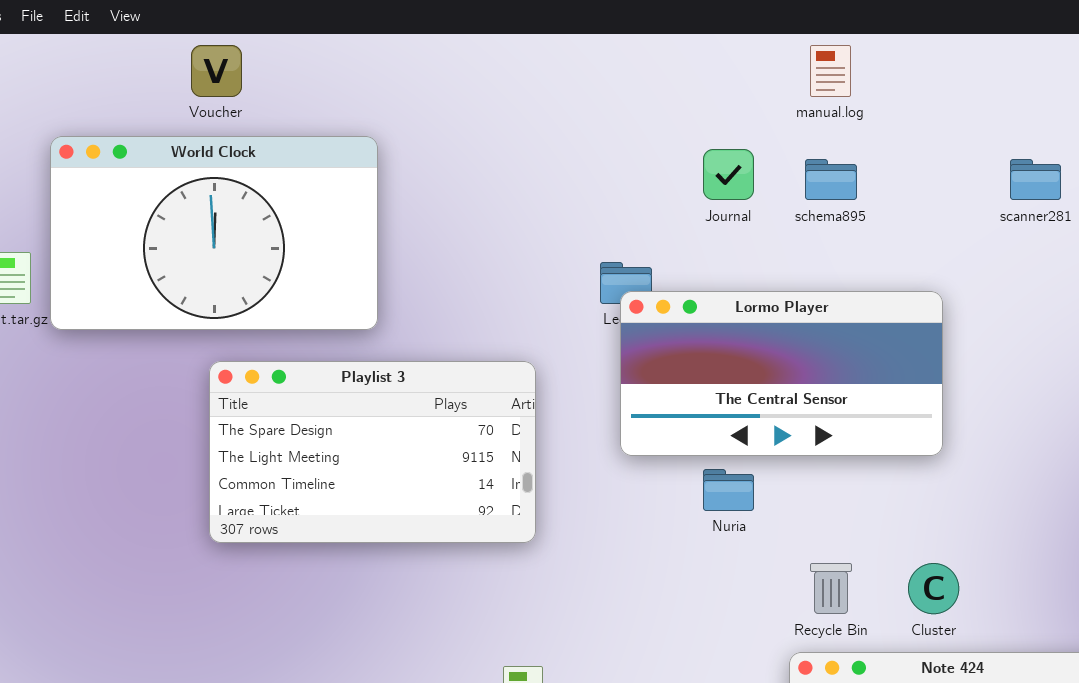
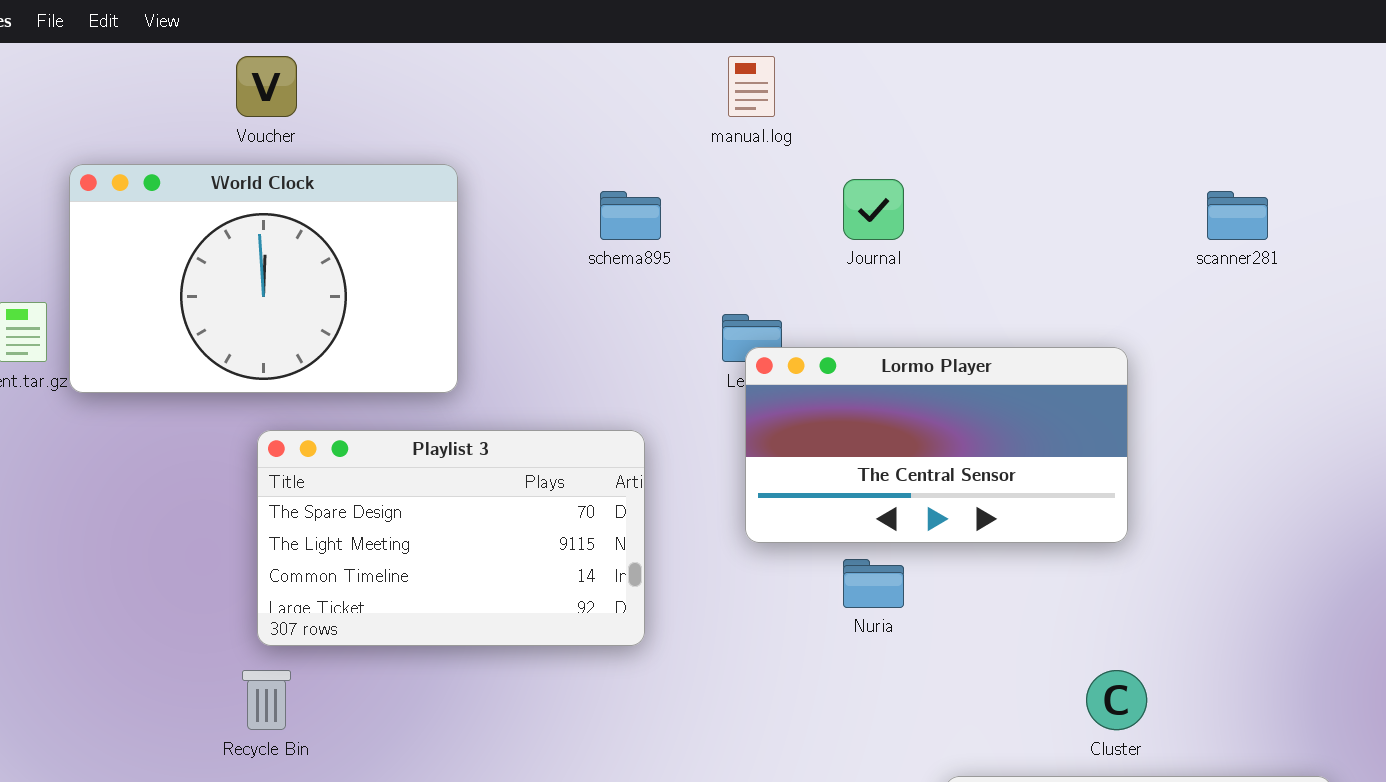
manual.log: [810,45,851,97] -> [728,56,775,117], moved
schema895: [805,159,857,200] -> [600,191,661,240], moved
Recycle Bin: [810,563,852,614] -> [242,670,291,730], moved

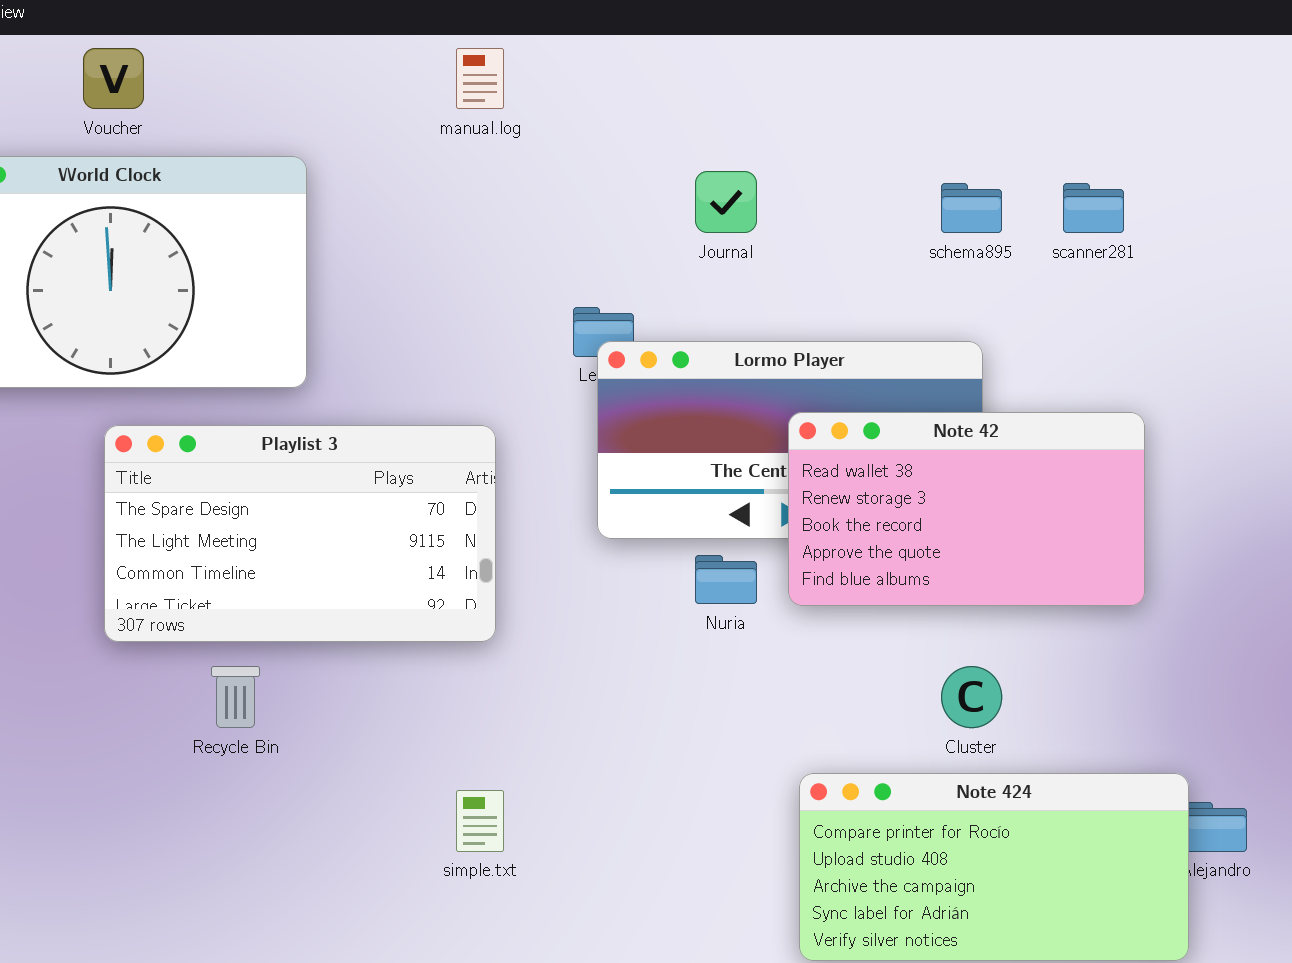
manual.log: [728,56,775,117] -> [456,48,504,109], moved
schema895: [600,191,661,240] -> [941,183,1002,233], moved
Note 42: none -> [788,412,1145,606], opened
Recycle Bin: [242,670,291,730] -> [211,666,260,728], moved

